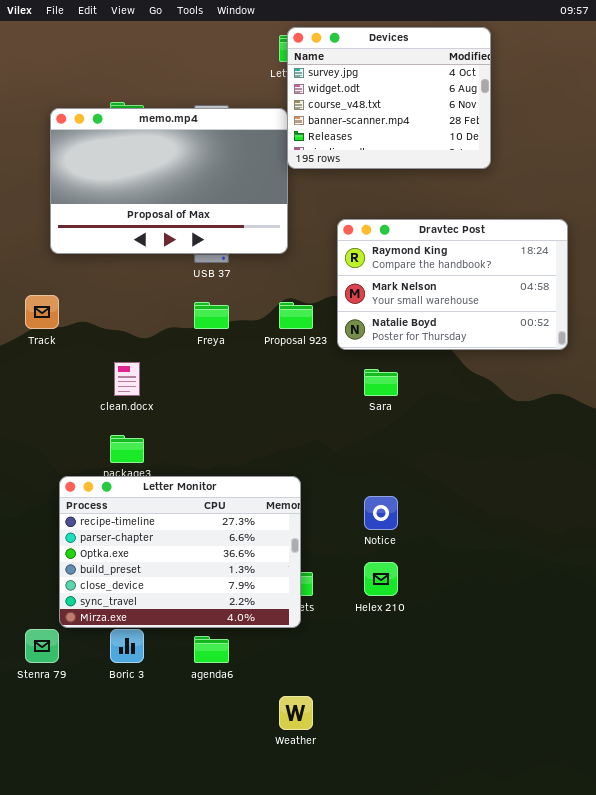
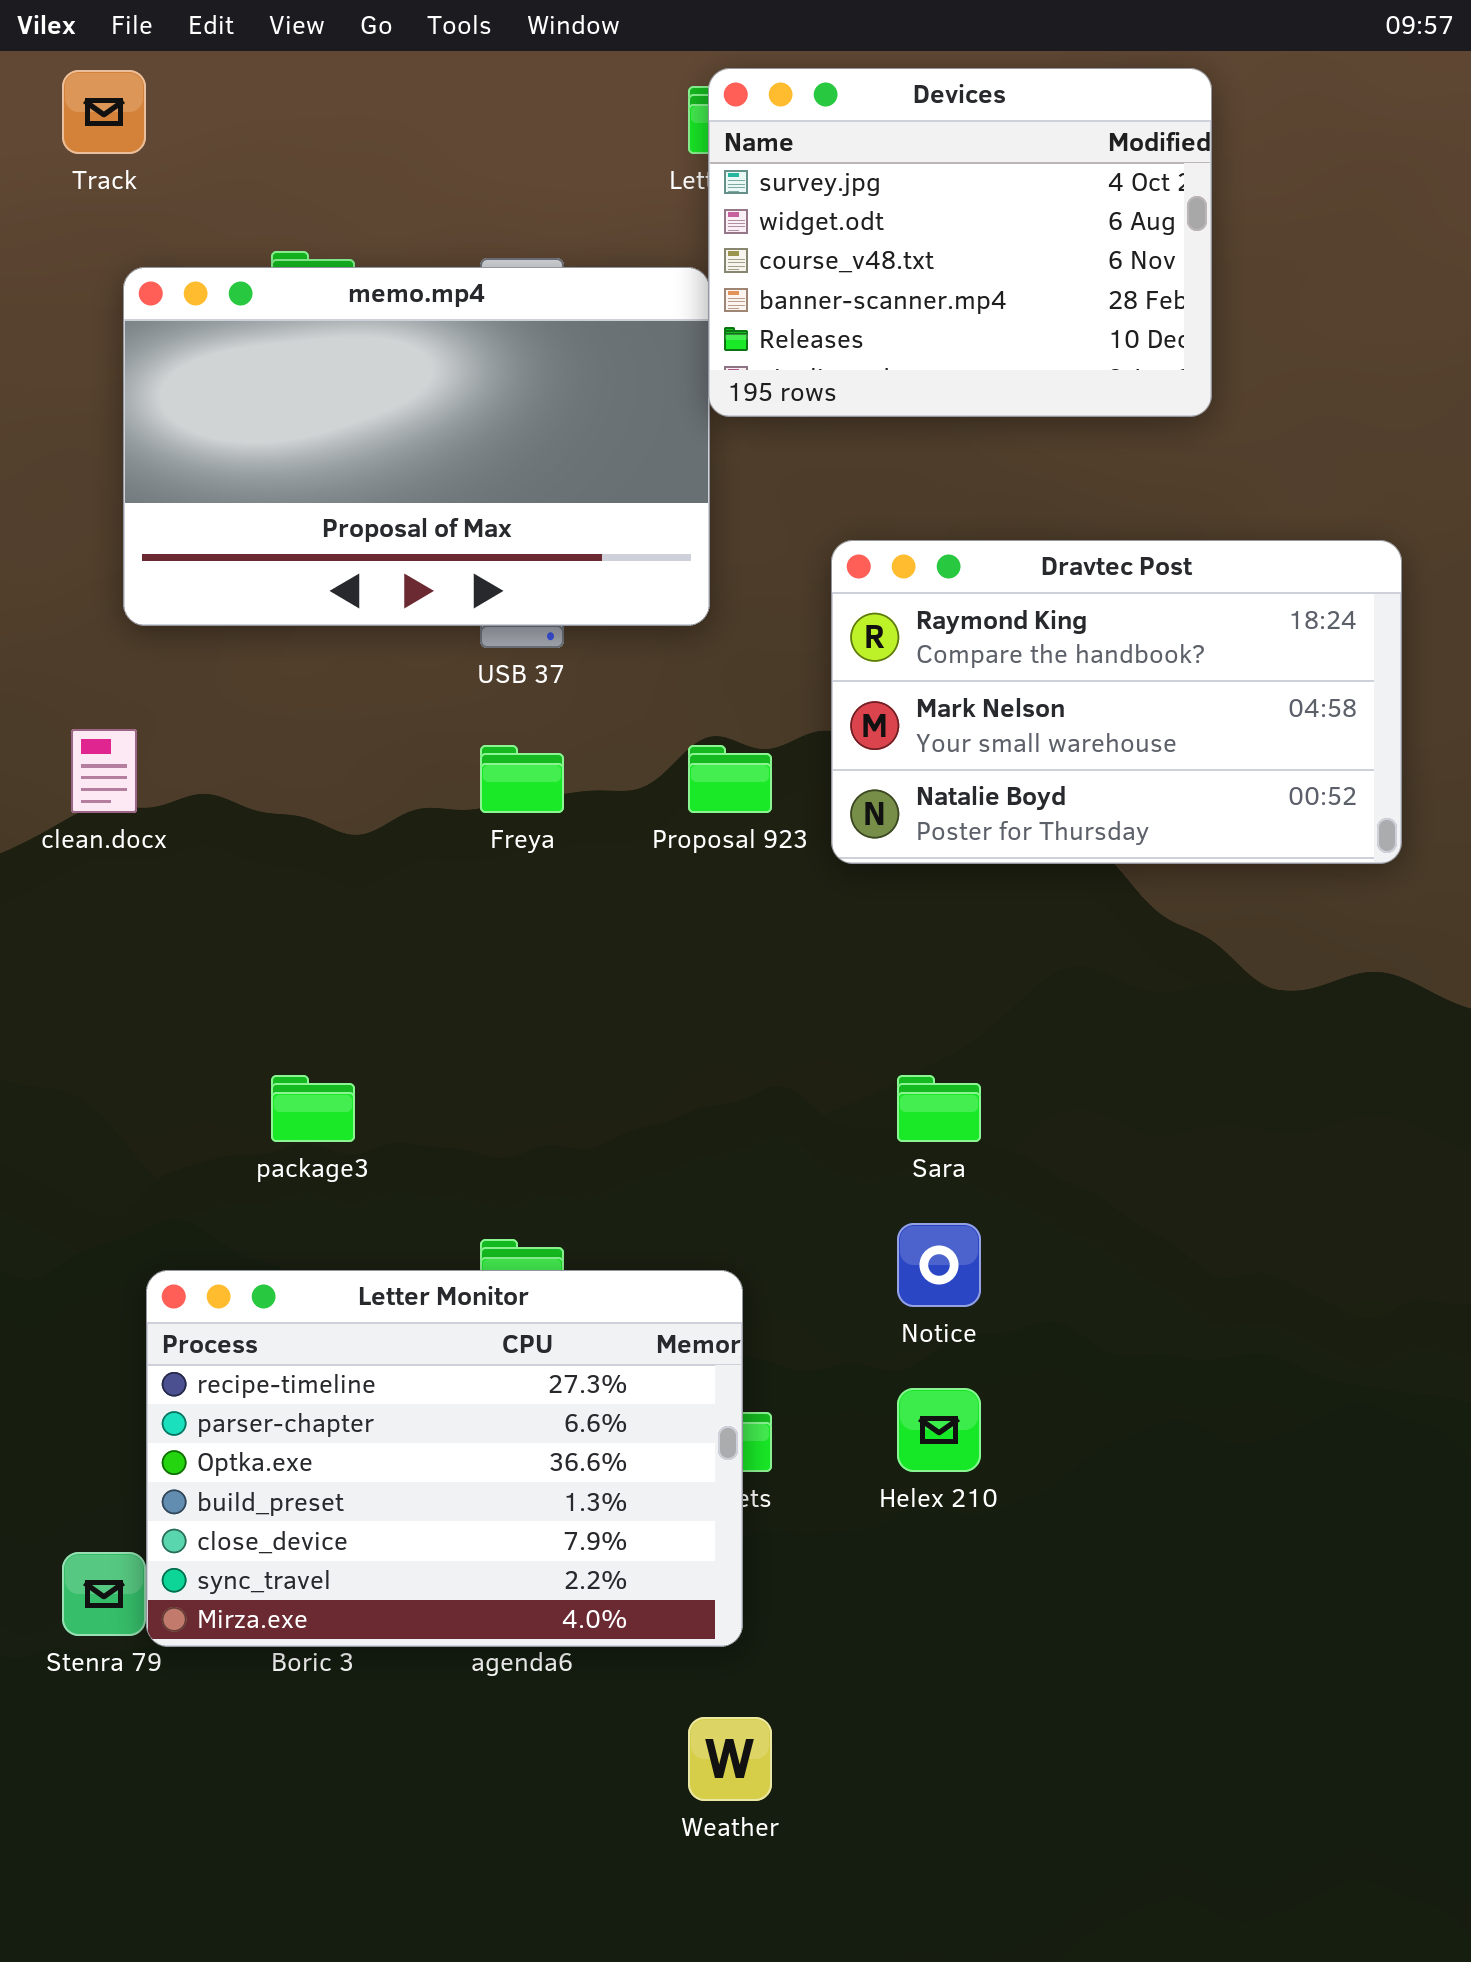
Track: [25,295,59,329] -> [62,70,146,154], moved
clean.docx: [114,362,140,396] -> [71,729,137,813], moved
Sara: [364,369,398,396] -> [897,1075,981,1142], moved
Letter Monitor: [59,476,301,628] -> [146,1270,743,1647], moved

